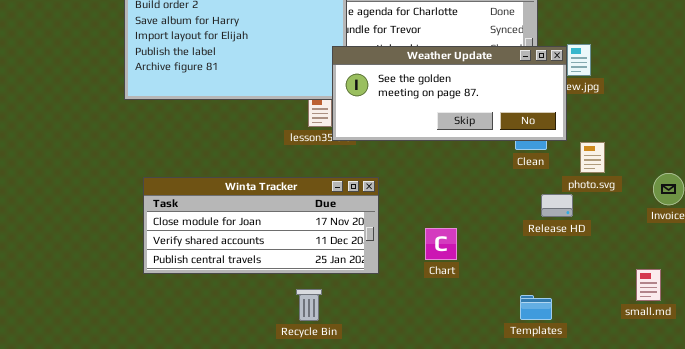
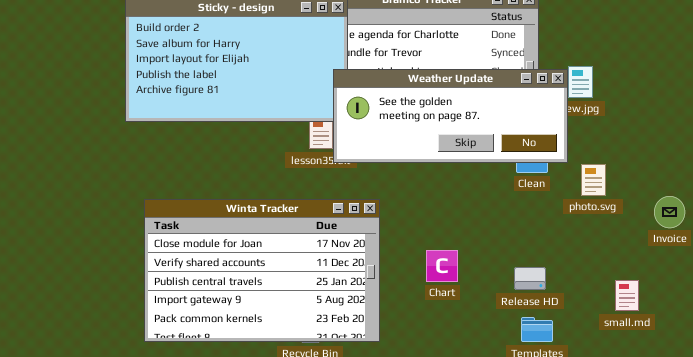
Winta Tracker: [143,177,379,274] -> [144,199,380,342], resized
Release HD: [541,194,573,217] -> [514,267,546,290], moved
small.md: [636,269,661,301] -> [615,280,639,311], moved

